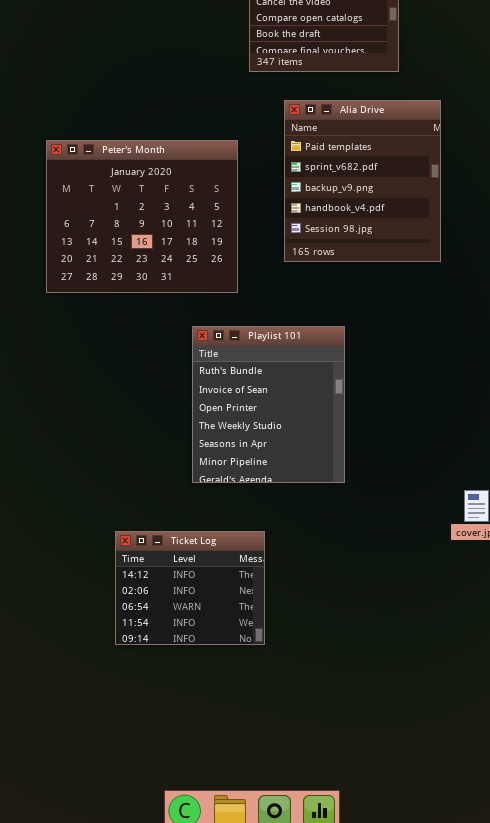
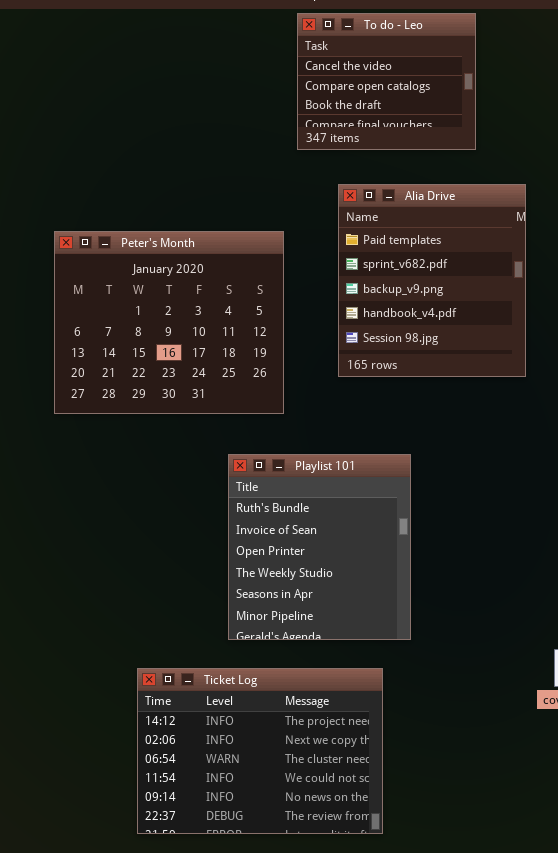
Ticket Log: [115,531,265,645] -> [137,668,383,834], resized

